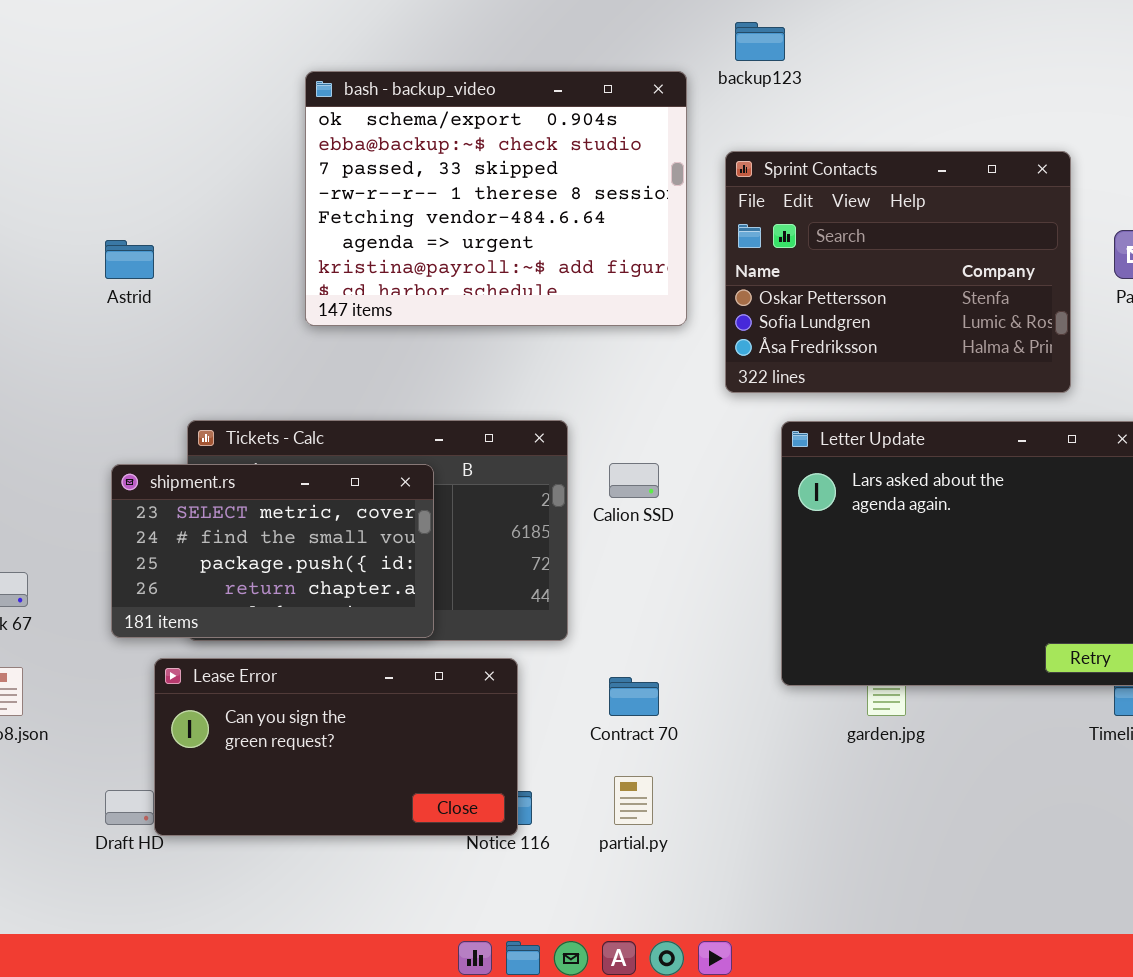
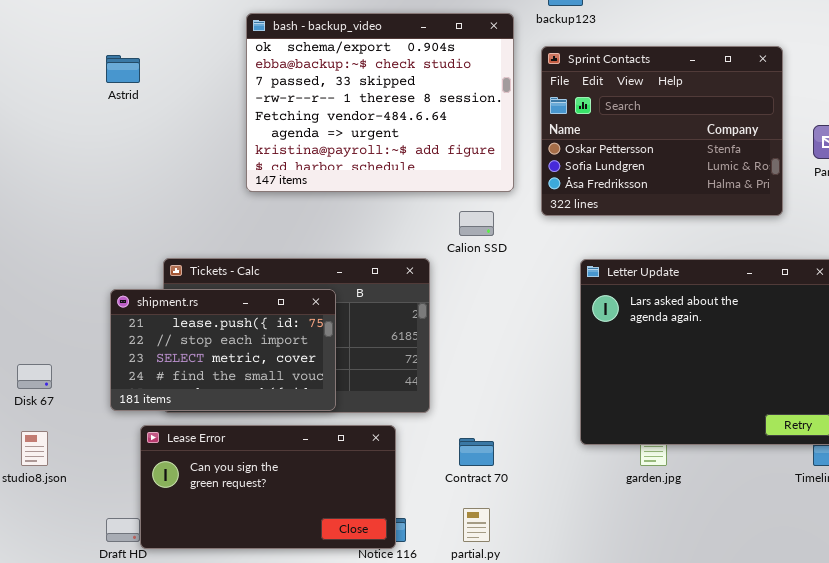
Sprint Contacts: [725,151,1071,393] -> [541,46,783,216], moved
Astrid: [105,240,154,279] -> [106,55,140,83], moved
Calion SSD: [609,463,659,498] -> [459,211,494,236], moved
shipment.rs: [111,464,434,638] -> [110,289,336,411], scrolled up 2 rows

